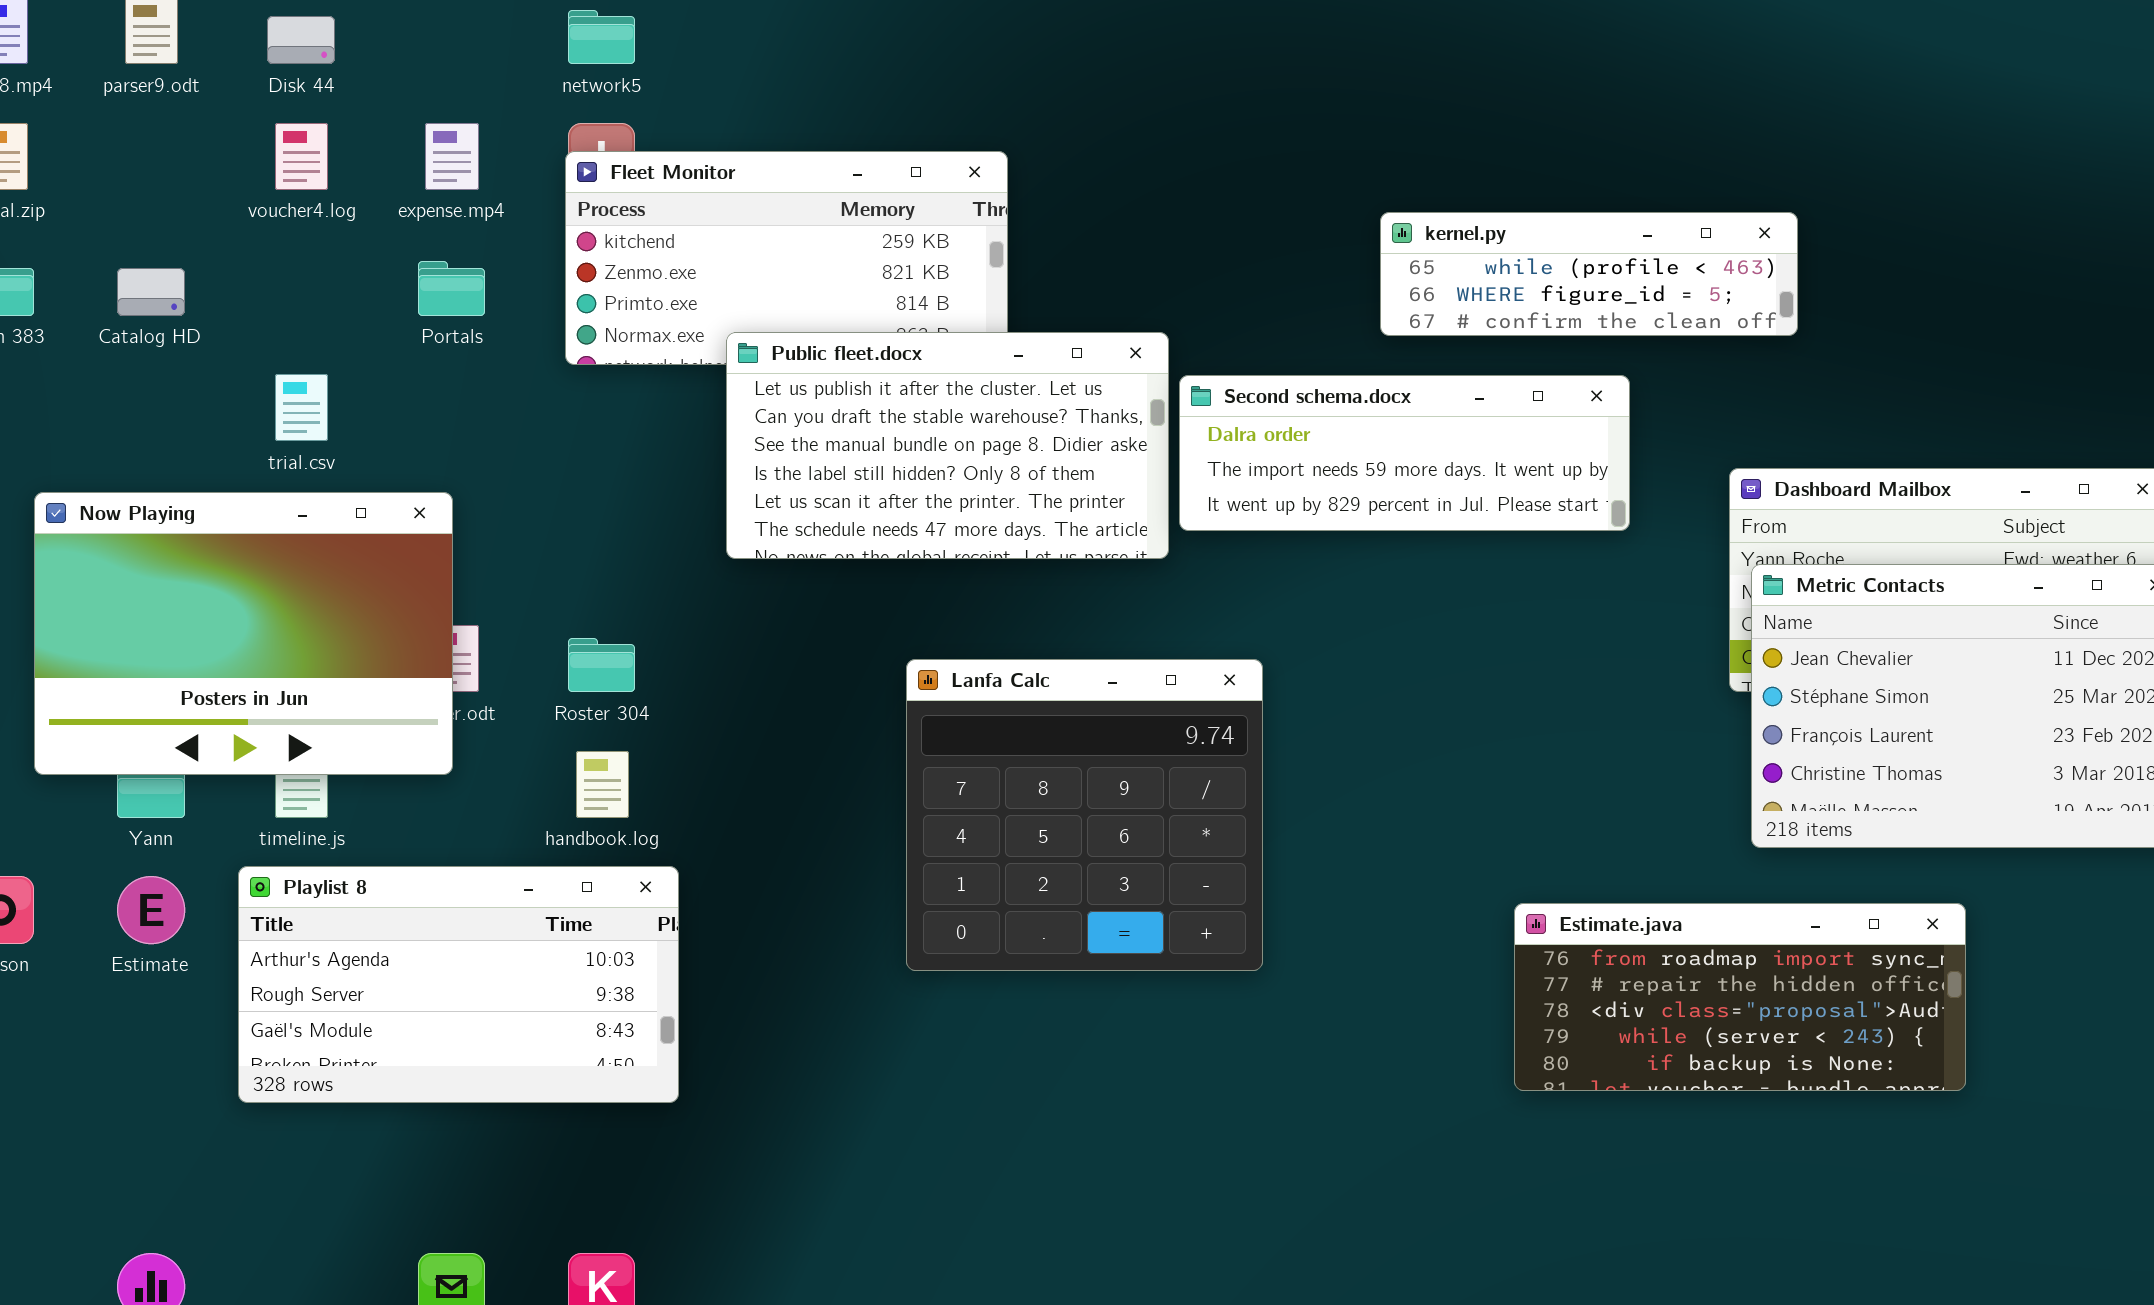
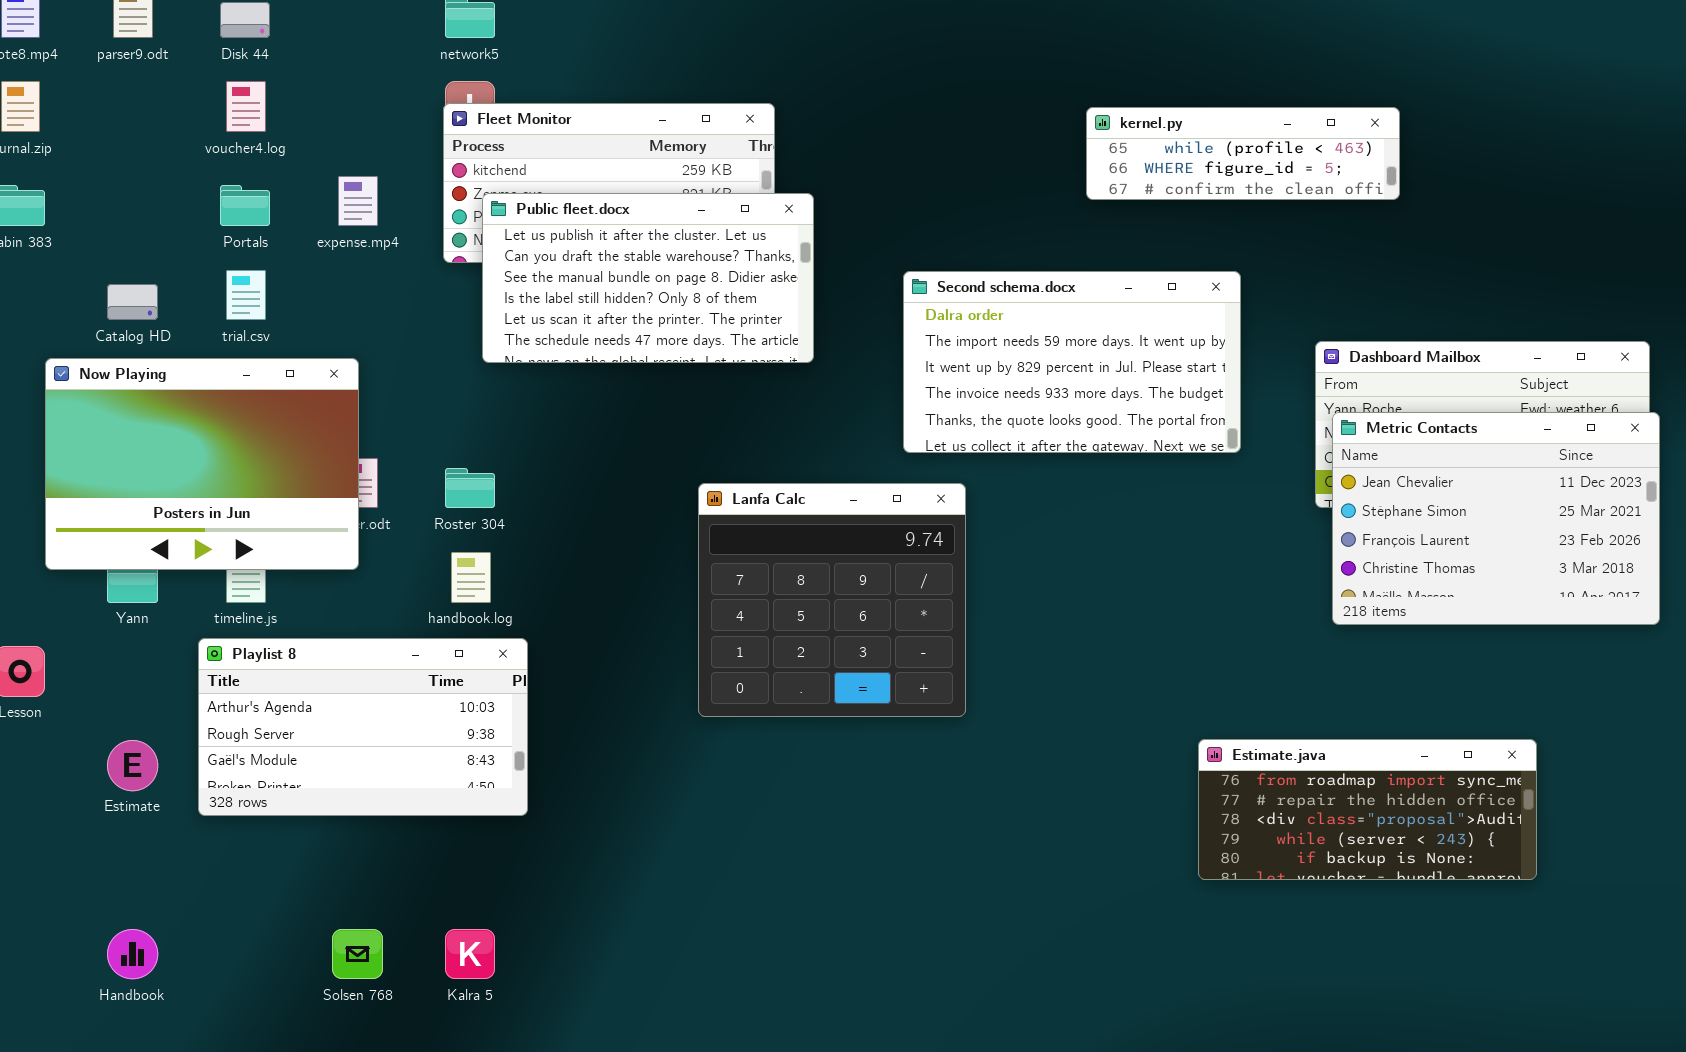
expense.mp4: [425,123,479,190] -> [338,176,378,226], moved
kernel.py: [1380,212,1798,336] -> [1086,107,1400,200], moved
Portals: [418,261,485,316] -> [220,185,270,226], moved
Catalog HD: [117,268,185,316] -> [107,284,158,320], moved
Public fleet.docx: [726,332,1169,559] -> [482,193,814,363], moved
Second schema.docx: [1179,375,1630,531] -> [903,271,1241,453], resized
Estimate: [117,876,185,944] -> [107,740,158,791], moved
Estimate.java: [1514,903,1966,1091] -> [1198,739,1537,880], moved

